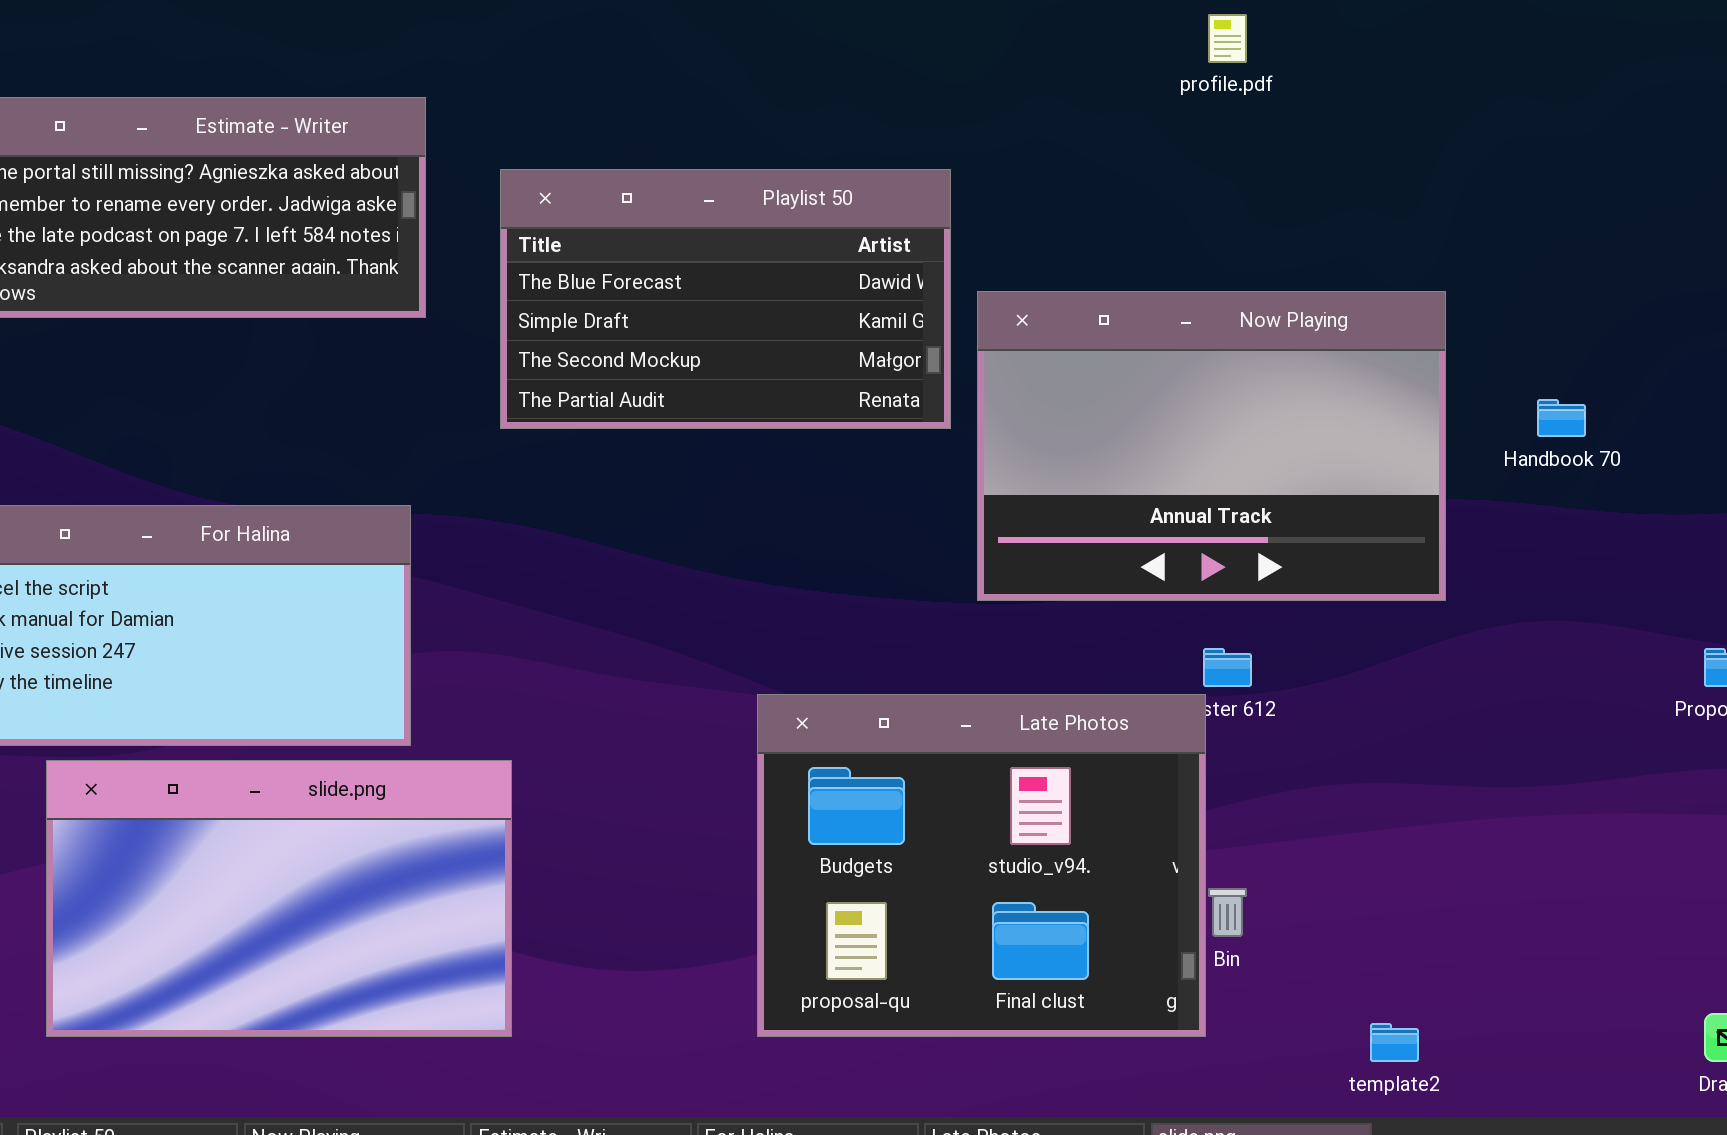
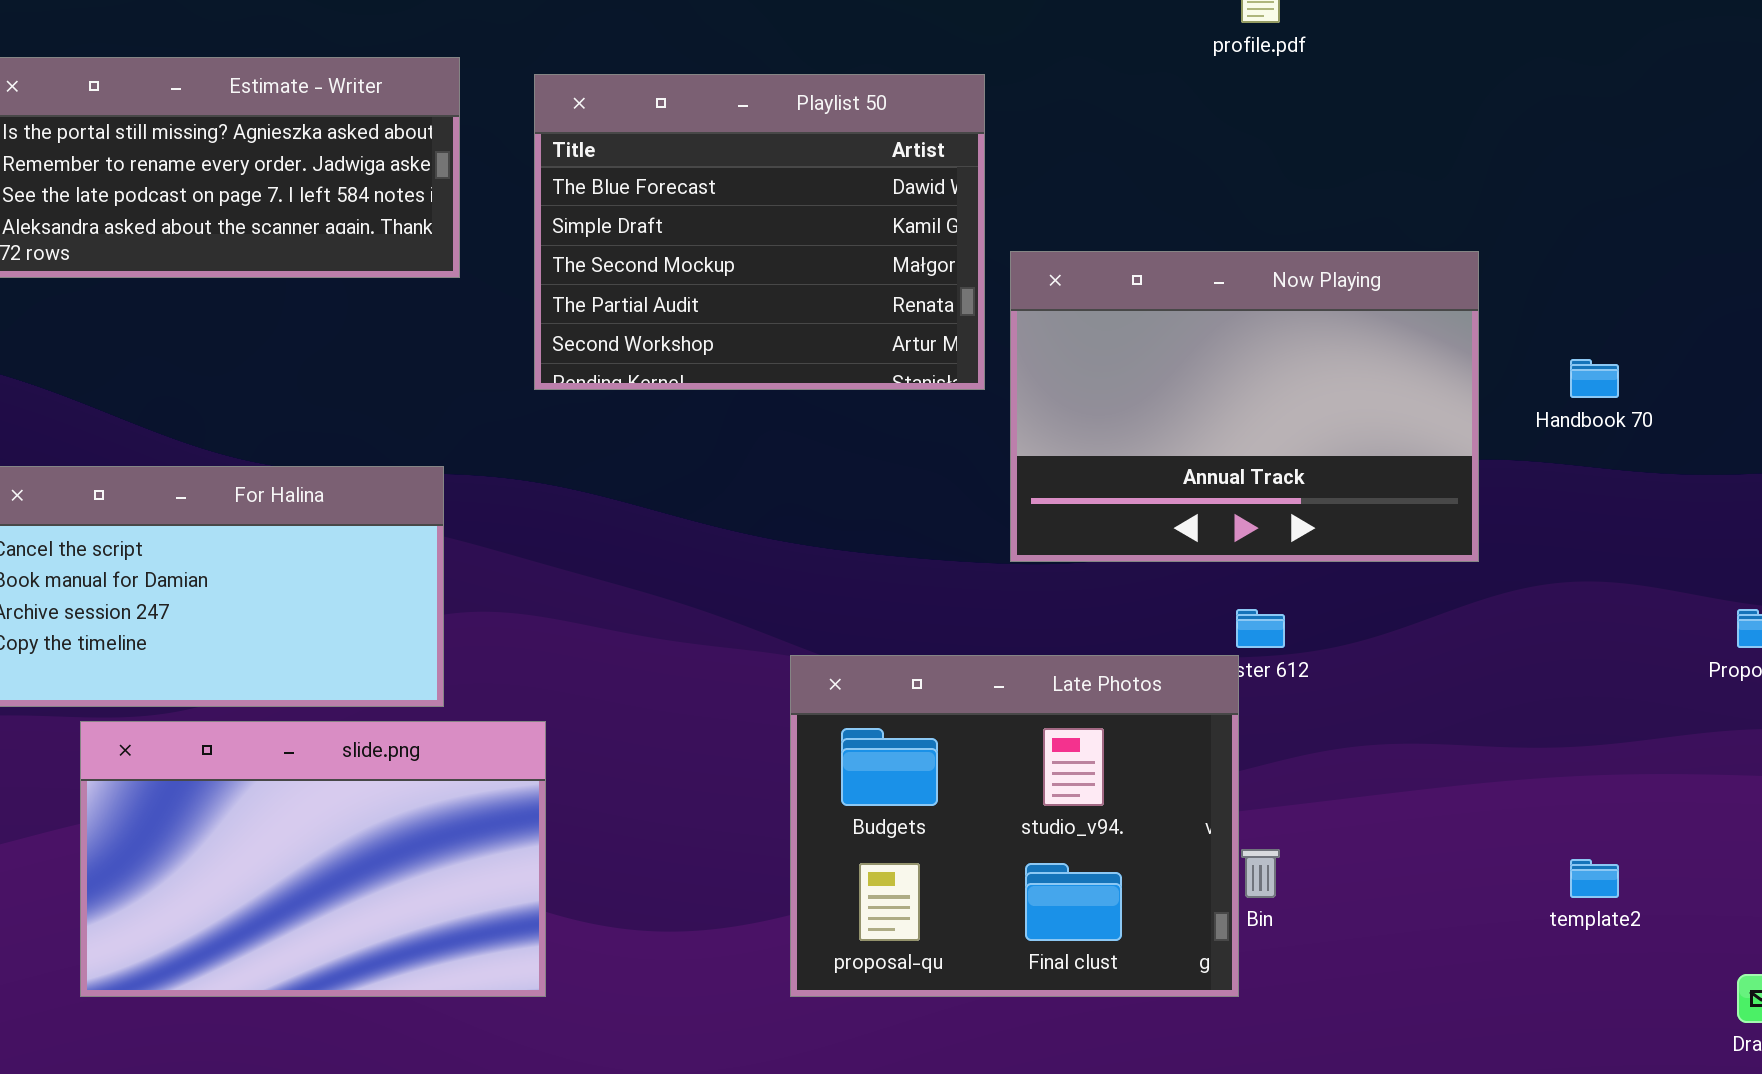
Playlist 50: [500,169,951,429] -> [534,74,985,390], resized
template2: [1370,1023,1419,1062] -> [1570,859,1619,898], moved

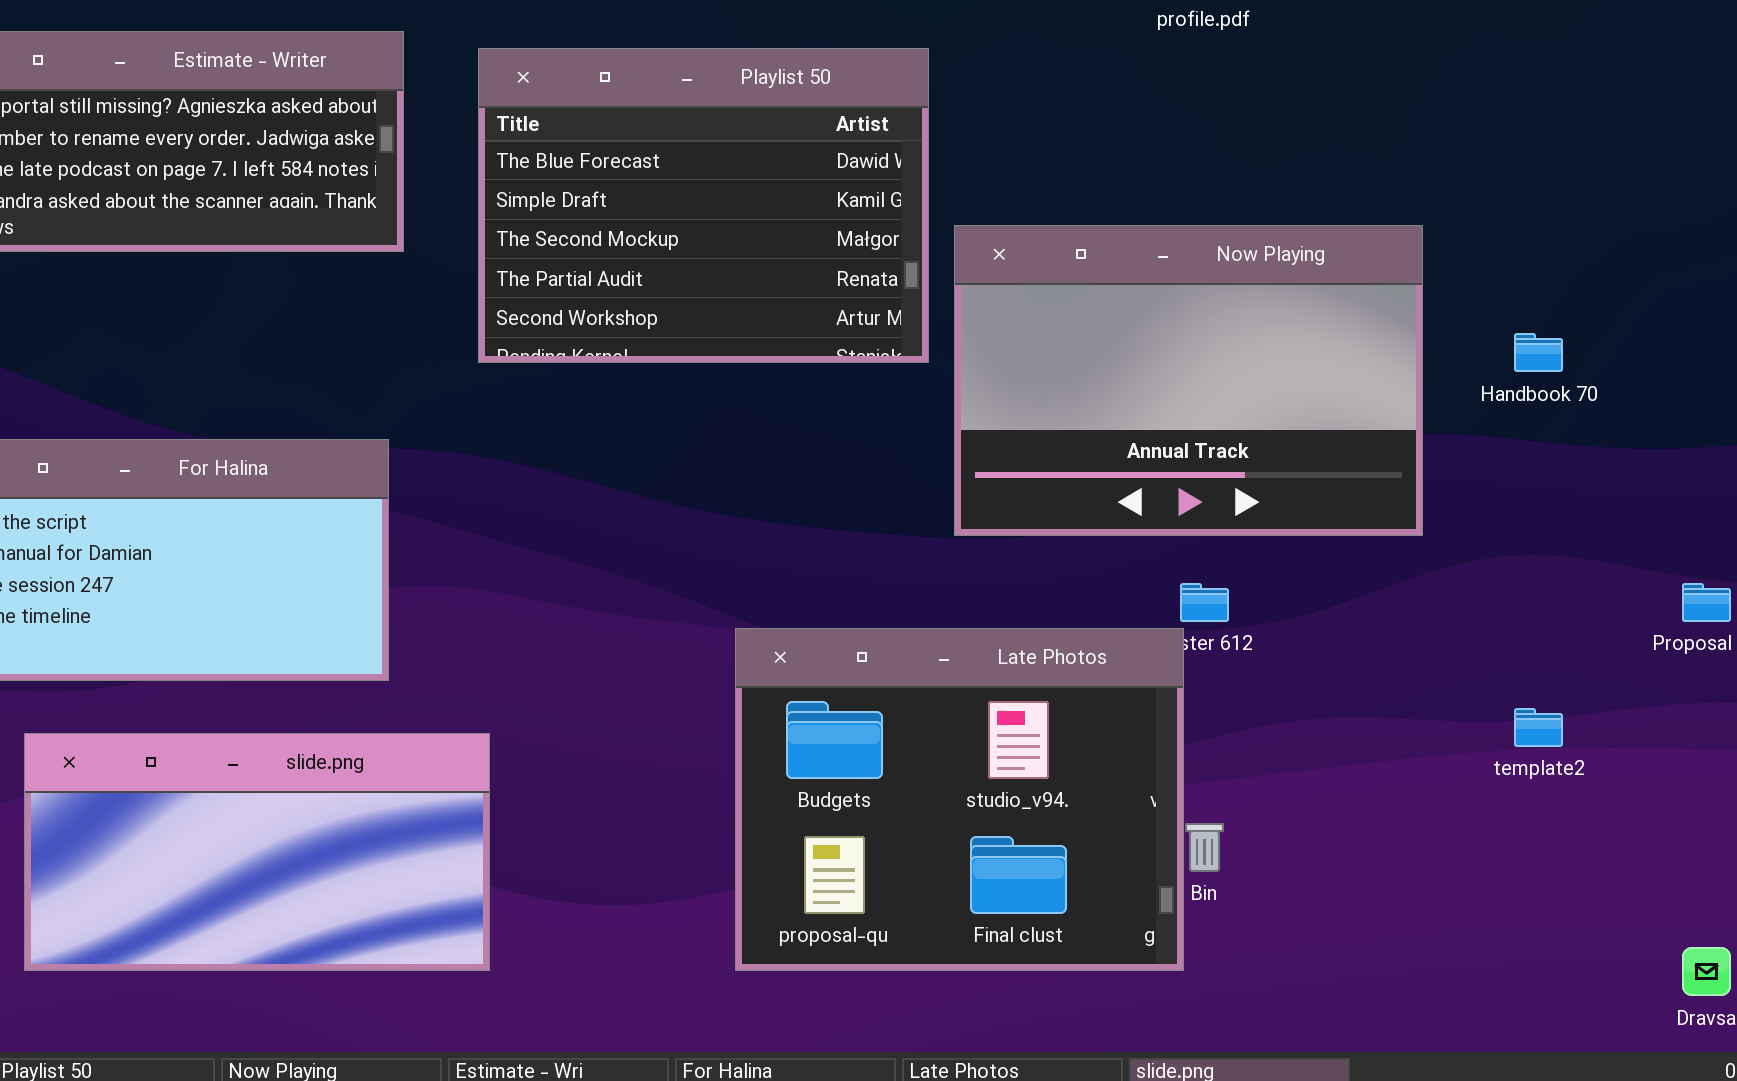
slide.png: [80,721,546,997] -> [24,733,490,971], resized
template2: [1570,859,1619,898] -> [1514,708,1563,747], moved

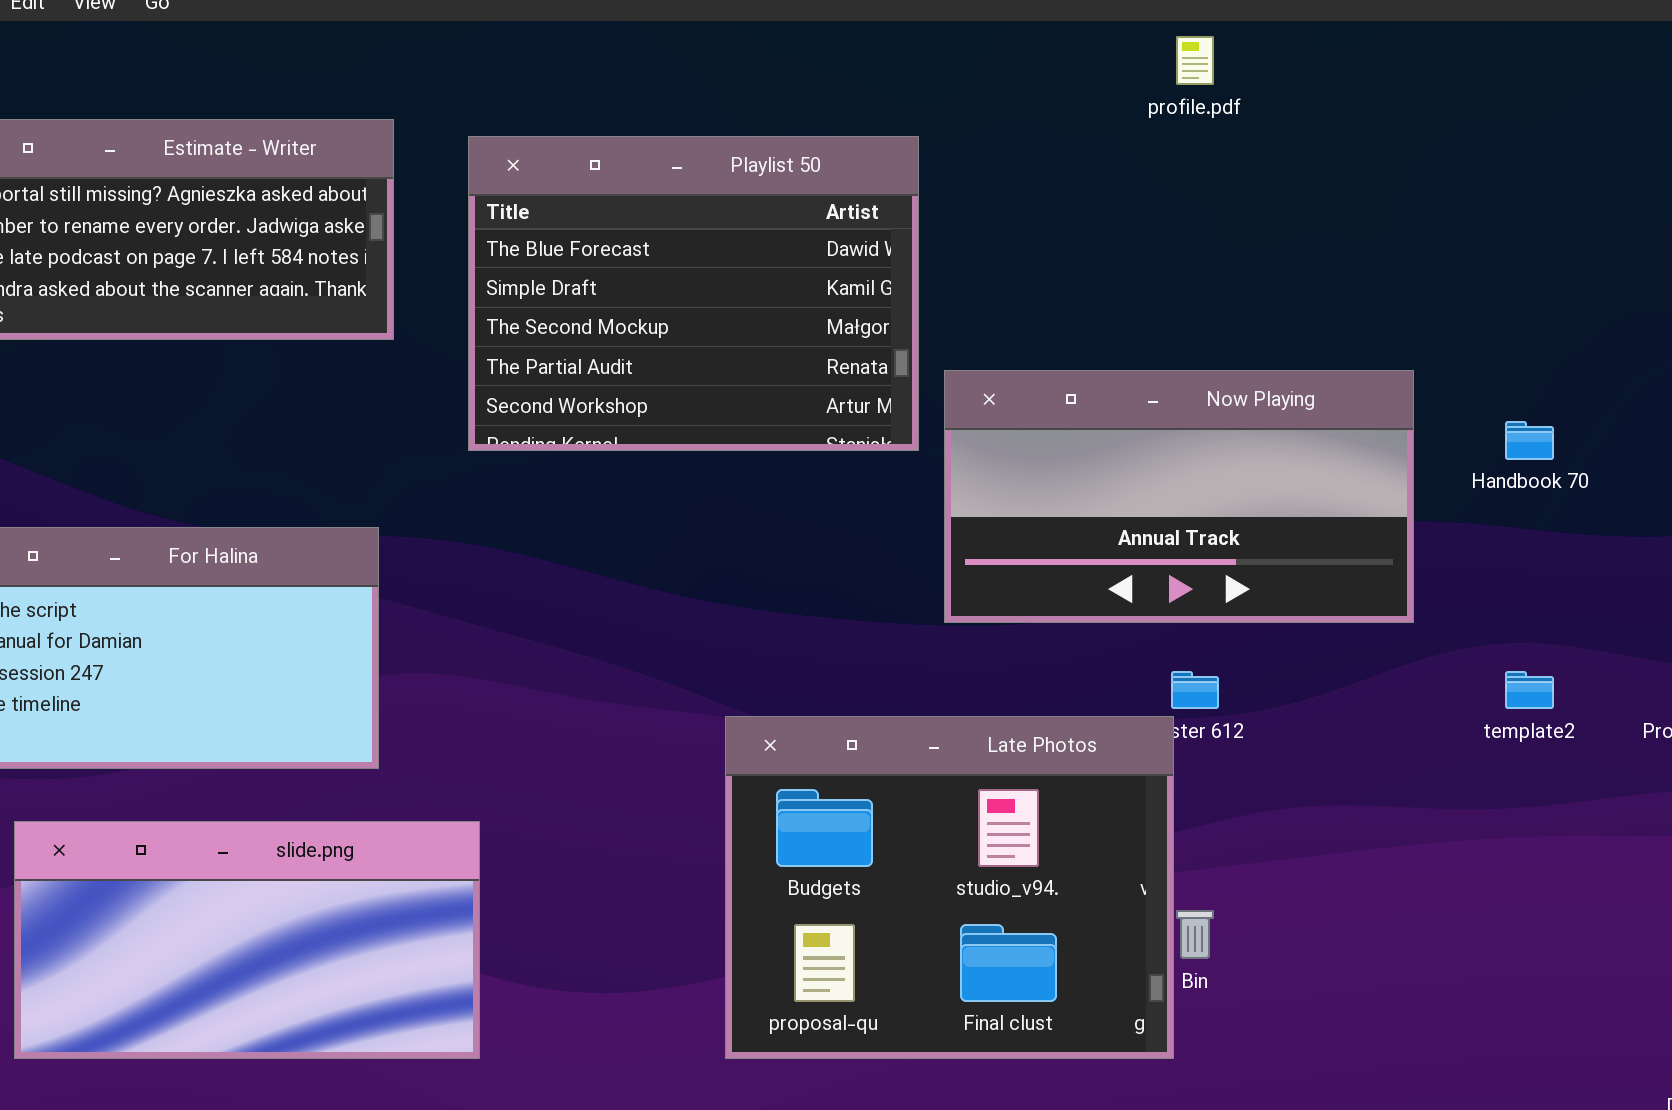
Now Playing: [954,225,1423,536] -> [944,370,1414,623], resized
template2: [1514,708,1563,747] -> [1505,671,1554,709], moved

